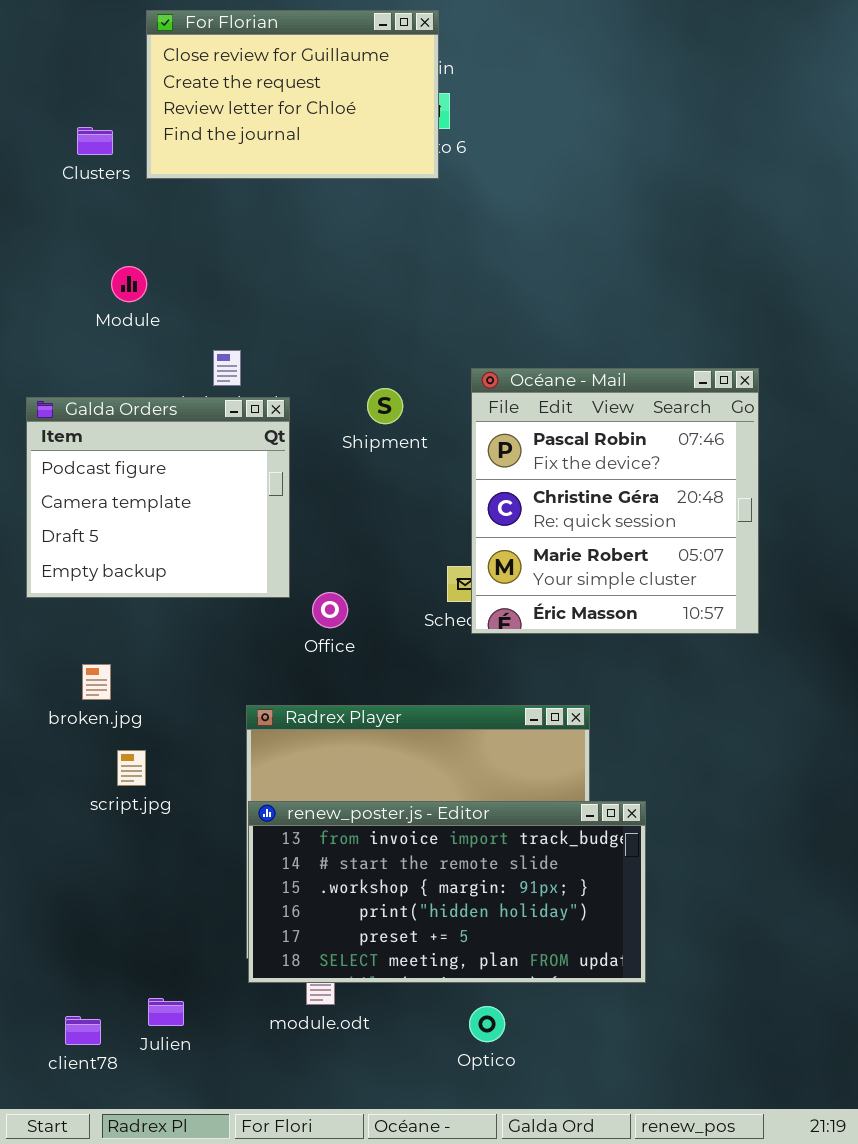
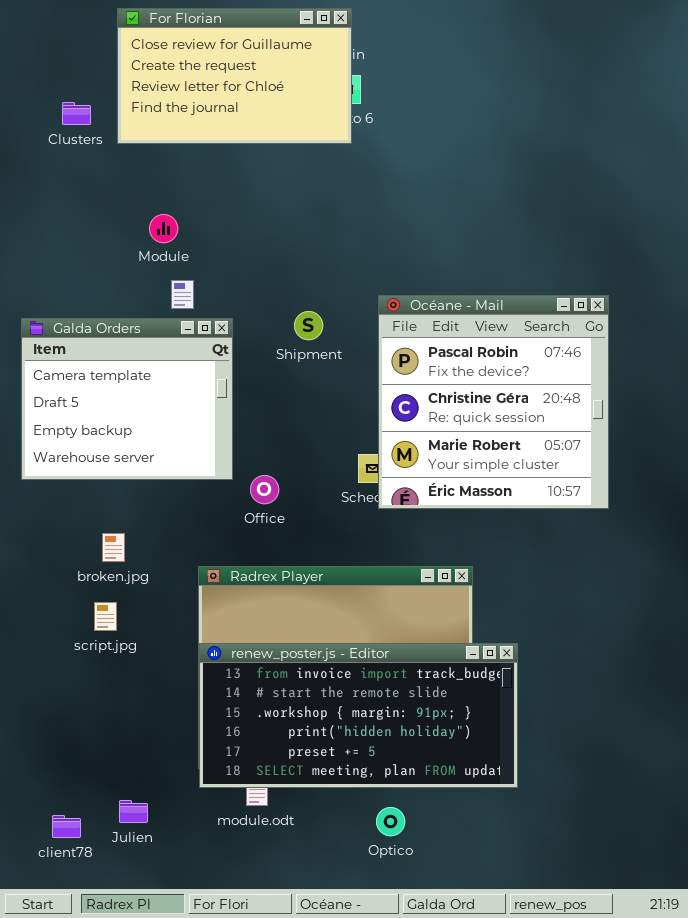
Module: [111,266,147,302] -> [149,214,178,243], moved
Galda Orders: [26,397,290,598] -> [21,318,233,480], scrolled down 1 row
broken.jpg: [82,664,111,700] -> [102,533,125,562], moved

